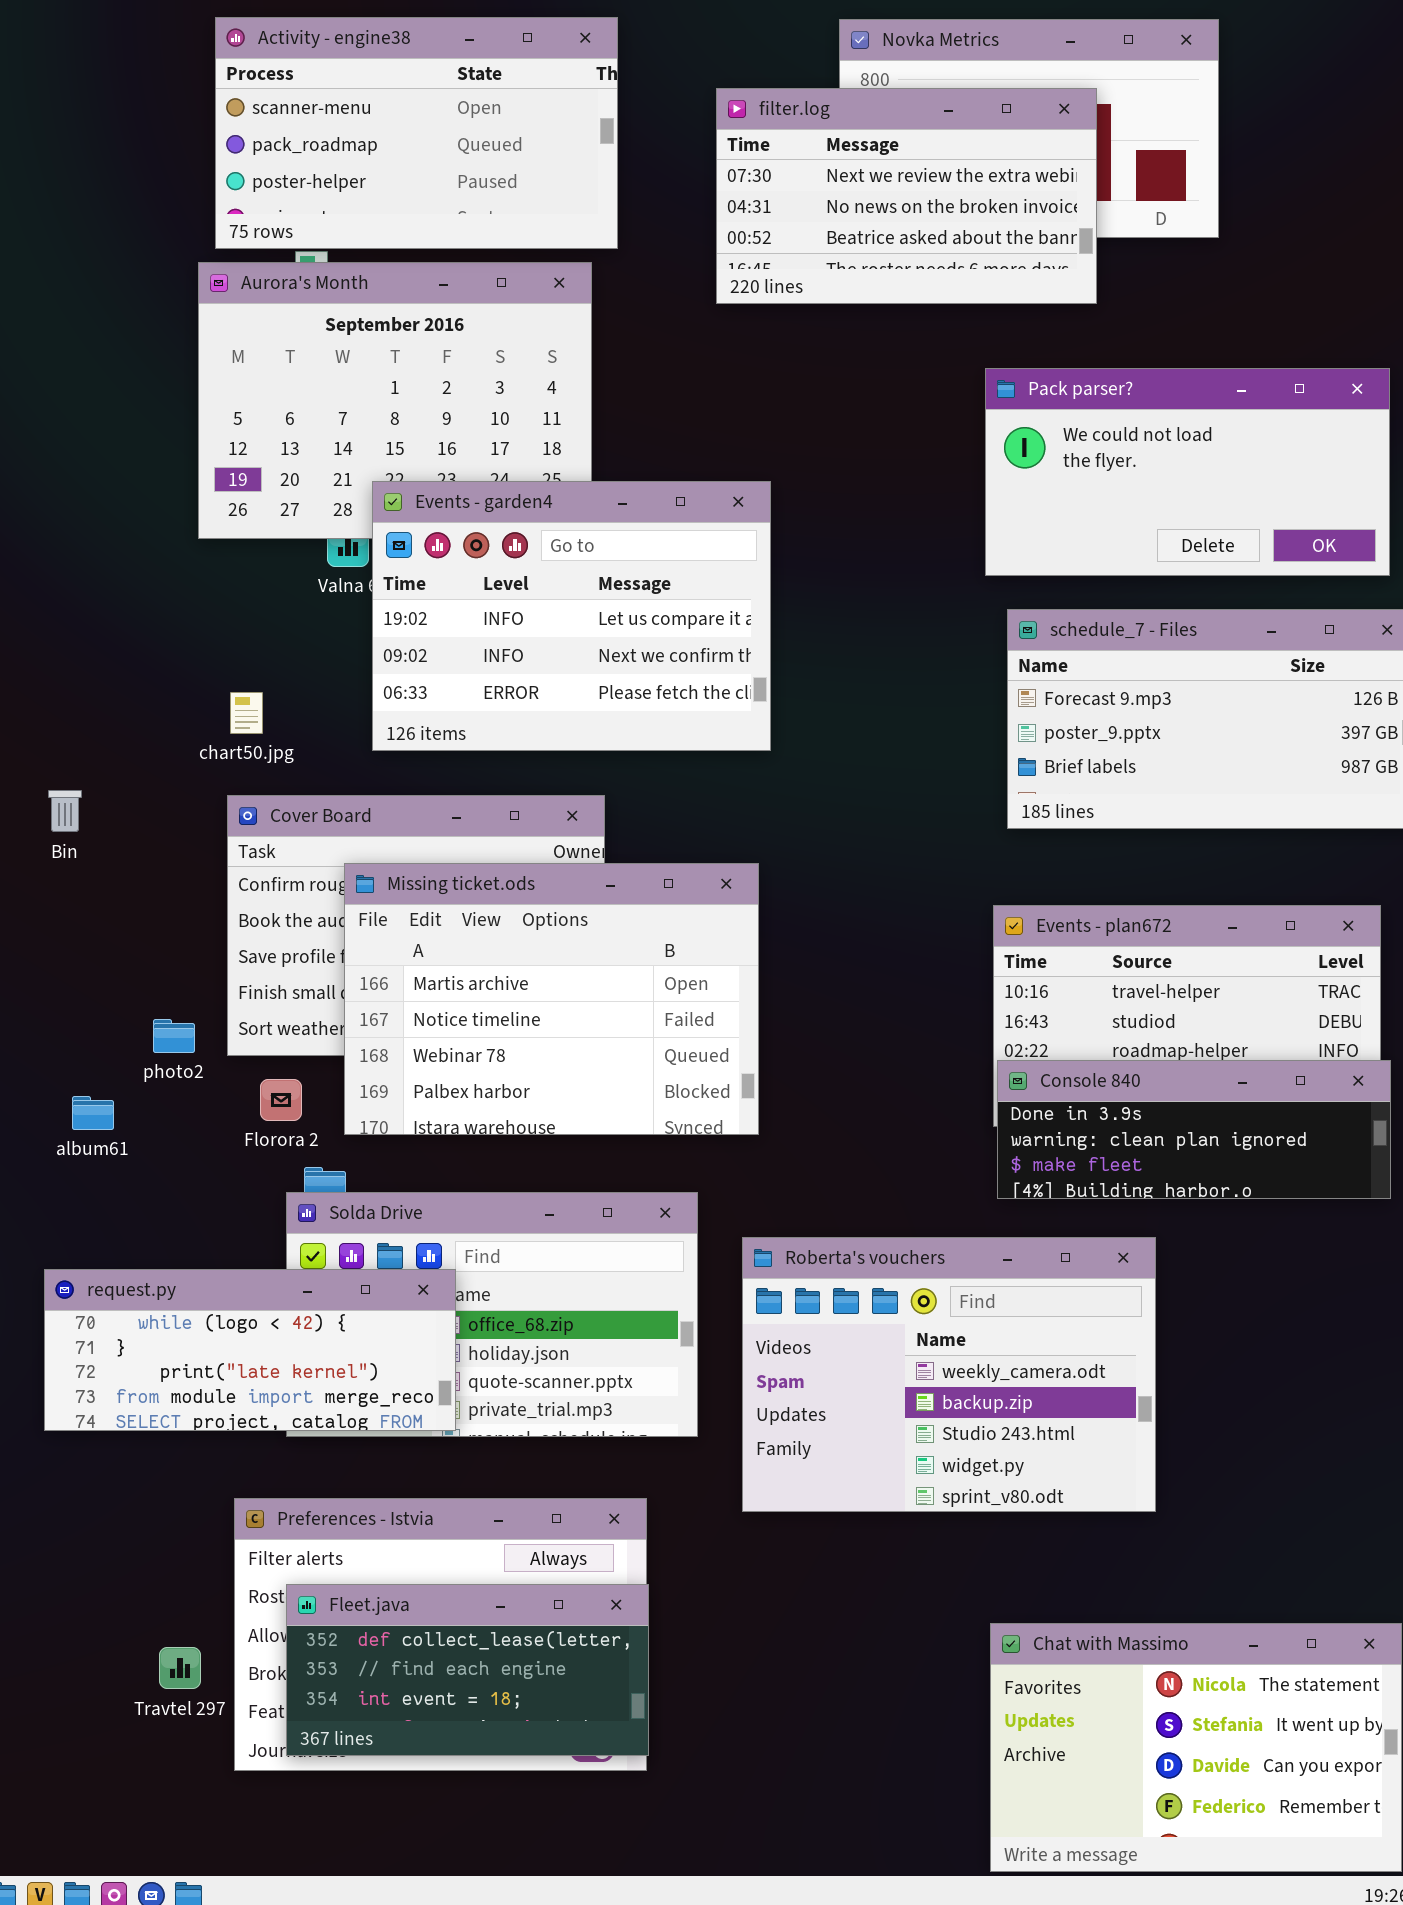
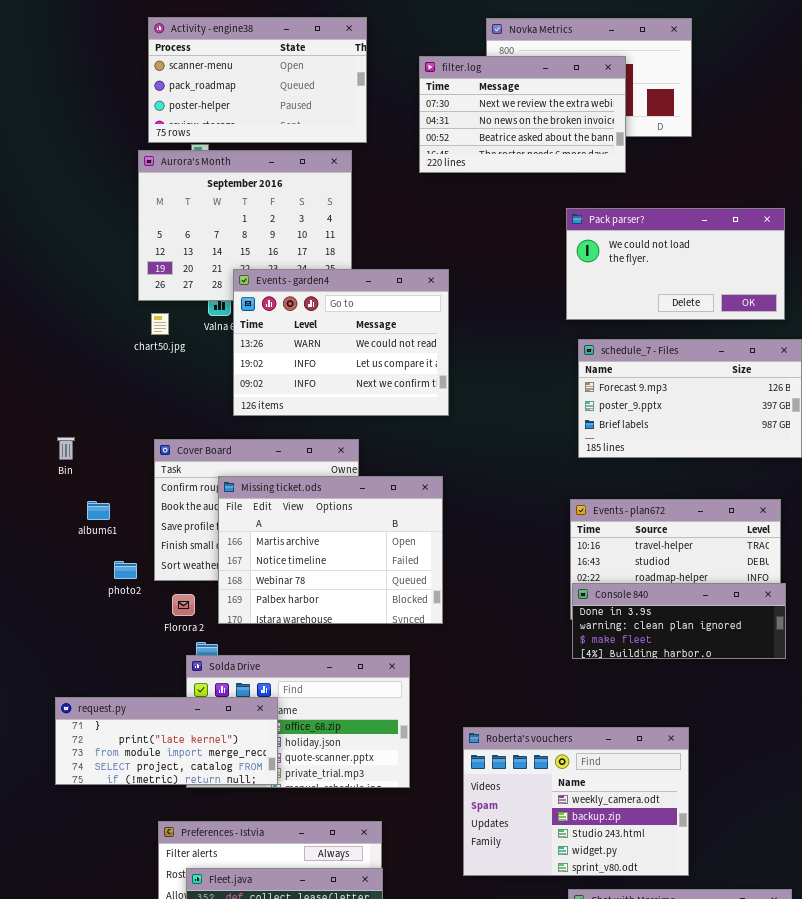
Events - garden4: [372,481,771,751] -> [233,269,449,416], scrolled up 1 row
chart50.jpg: [230,692,263,734] -> [151,313,169,335], moved
album61: [72,1096,114,1130] -> [87,501,110,520], moved
Roberta's vouchers: [742,1237,1156,1512] -> [463,727,689,876], moved
request.py: [44,1269,456,1431] -> [55,697,278,785], scrolled down 1 row

